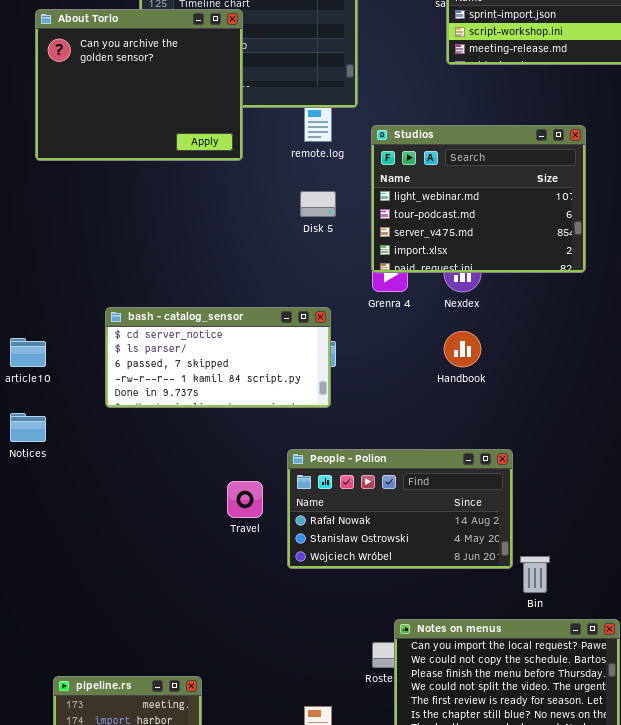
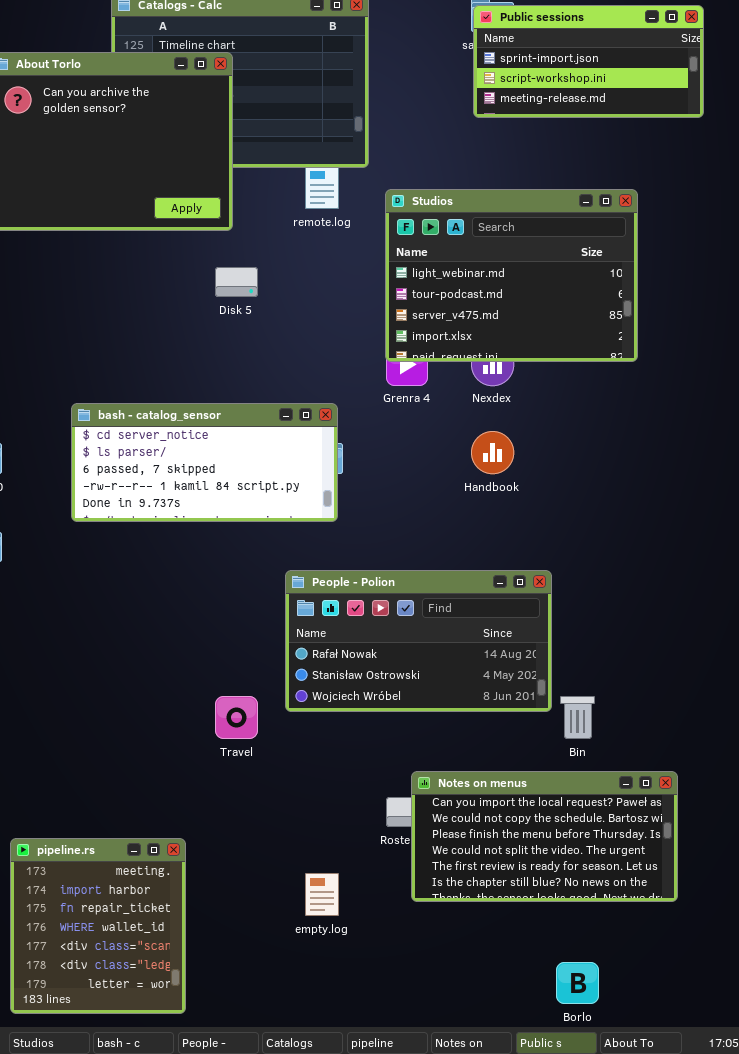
Disk 5: [300,191,336,217] -> [215,267,258,297], moved
Travel: [227,481,263,518] -> [215,696,258,739], moved

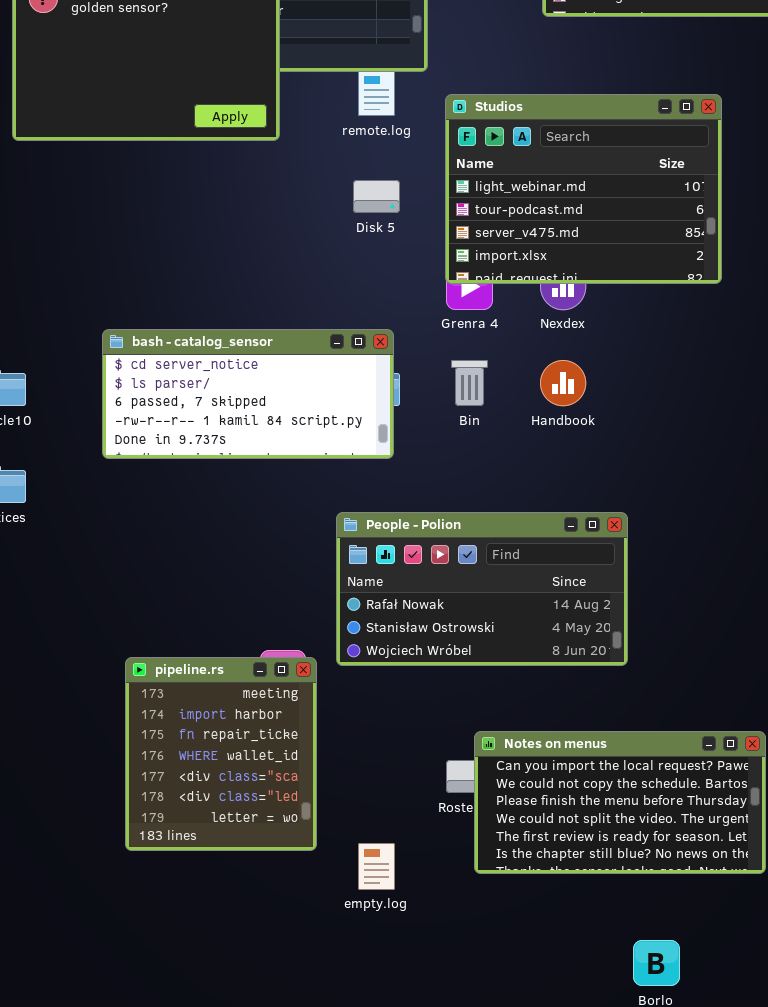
Disk 5: [215,267,258,297] -> [353,180,400,213], moved
Bin: [560,696,595,739] -> [451,360,488,406], moved
pipeline.rs: [10,838,186,1014] -> [125,657,317,851], moved

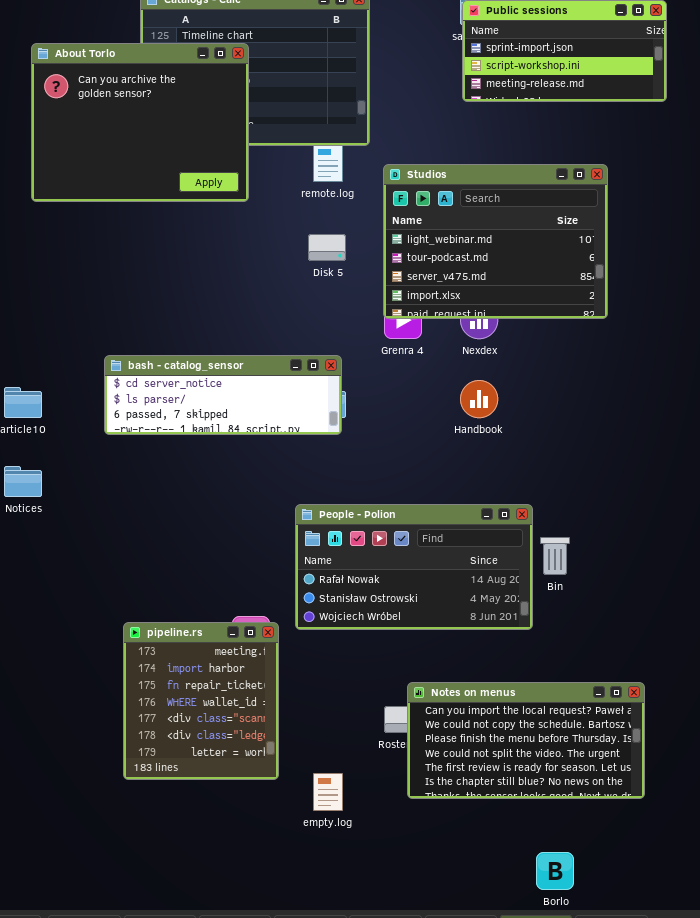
bash - catalog_sensor: [102,329,394,459] -> [104,355,342,435], resized
Bin: [451,360,488,406] -> [540,537,570,575], moved

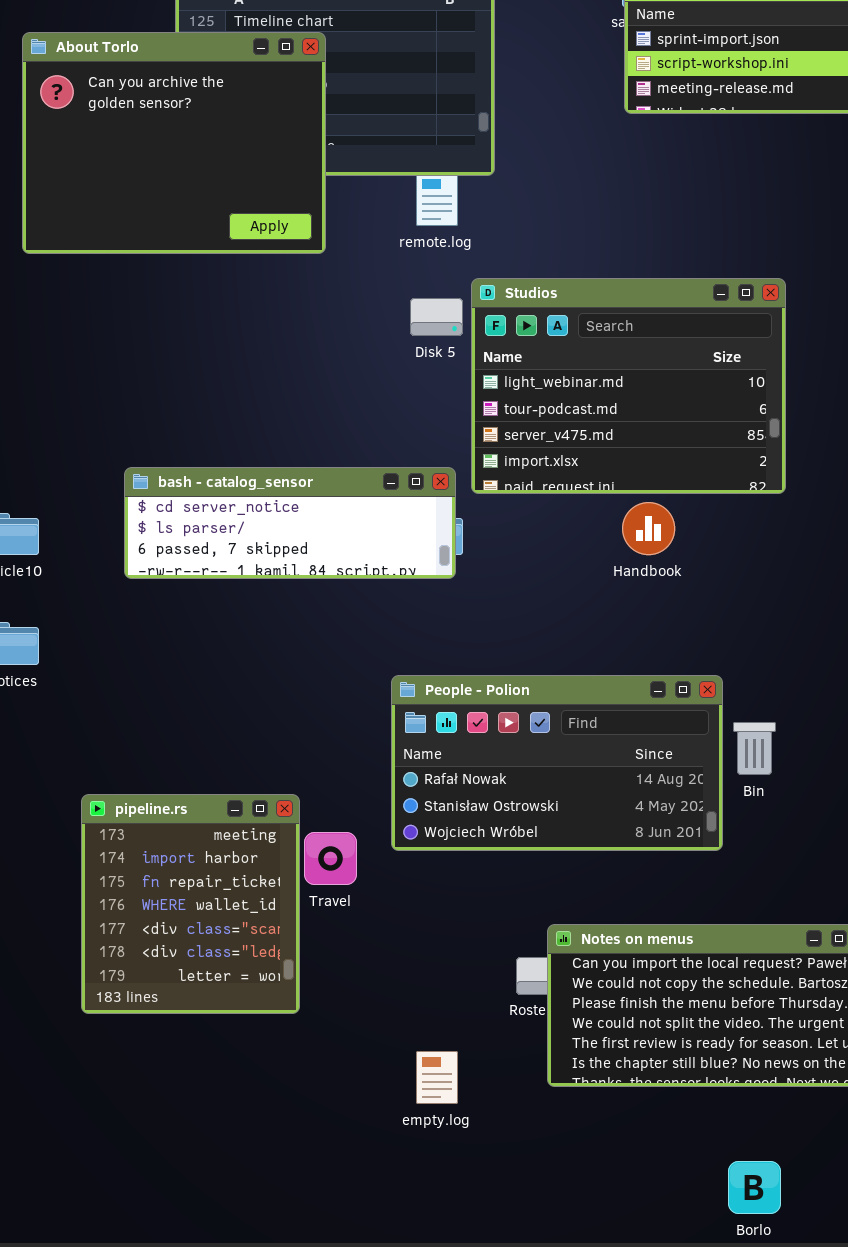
Studios: [383,164,608,319] -> [471,278,786,494], moved
pipeline.rs: [123,622,279,780] -> [81,794,300,1014], moved

